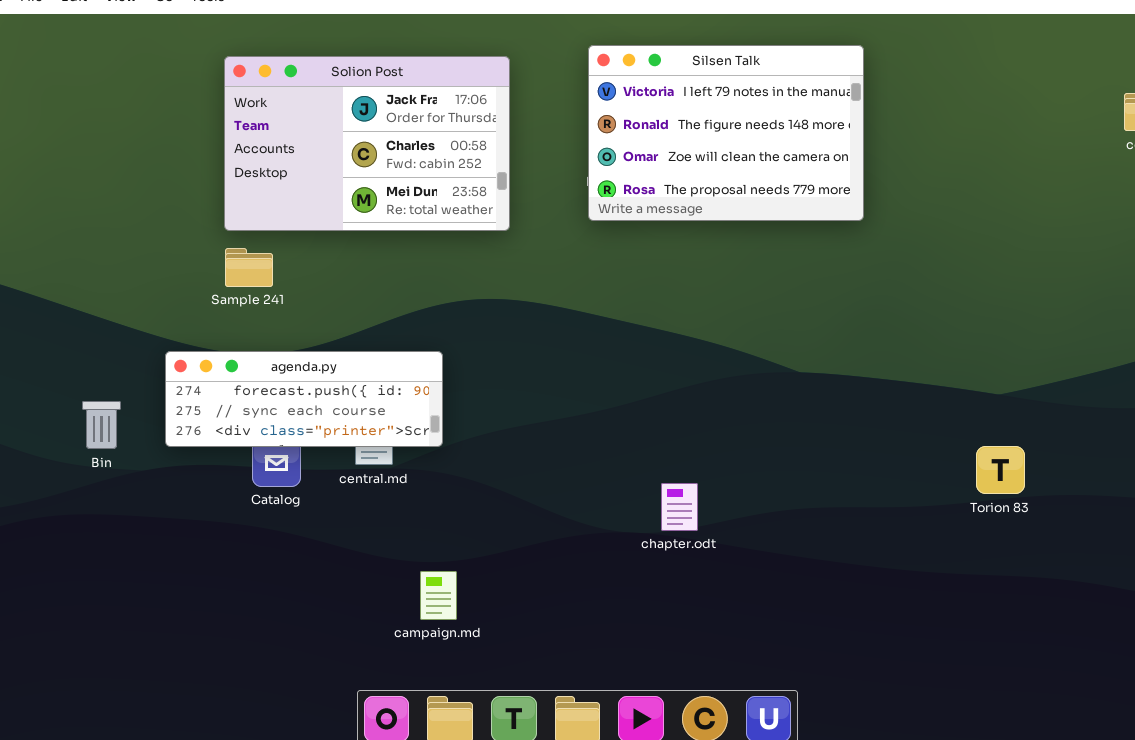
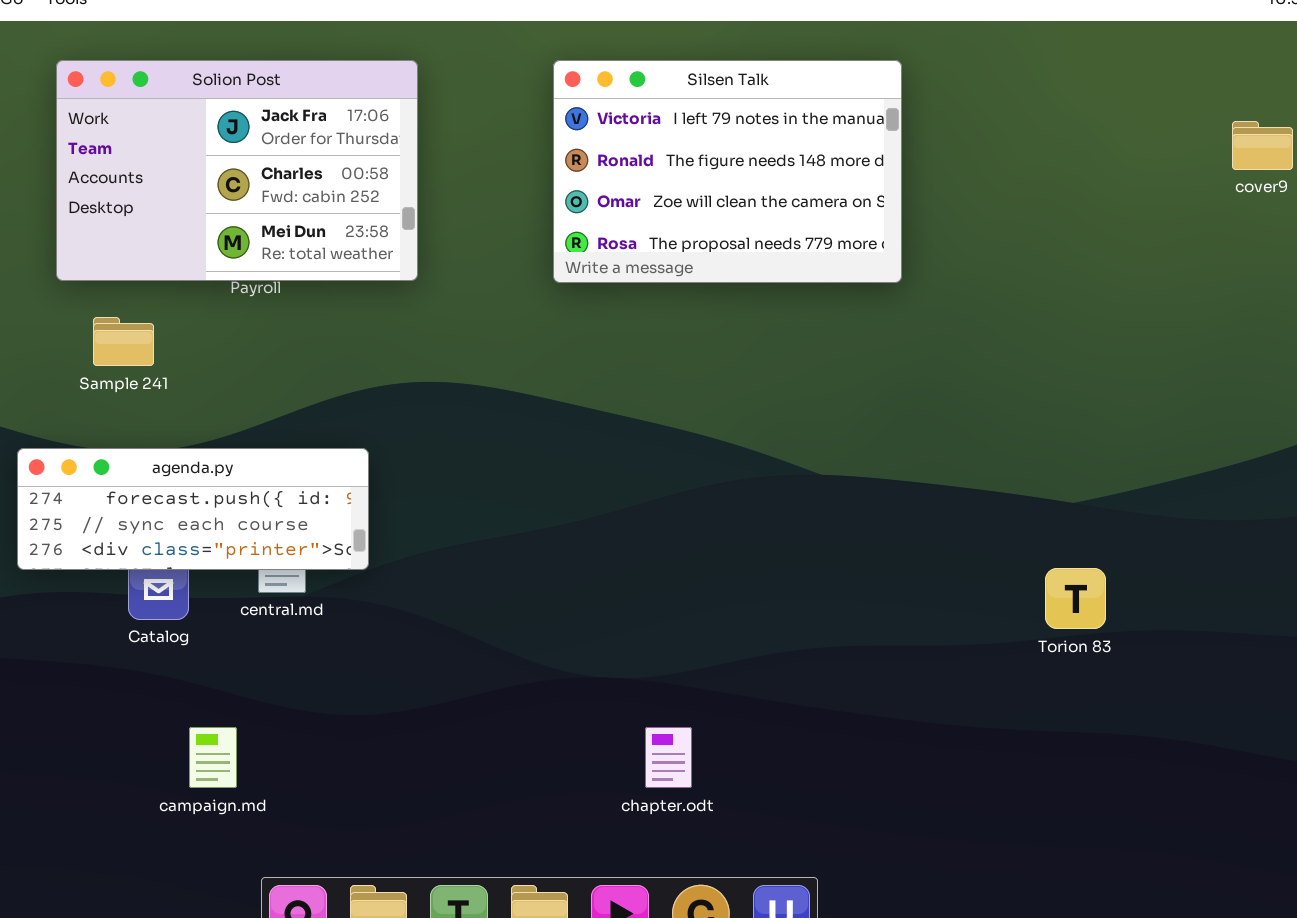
Solion Post: [224,56,510,231] -> [56,60,418,281], moved
chapter.odt: [661,483,698,531] -> [645,727,692,788], moved
campaign.md: [420,571,457,620] -> [189,727,237,788], moved

